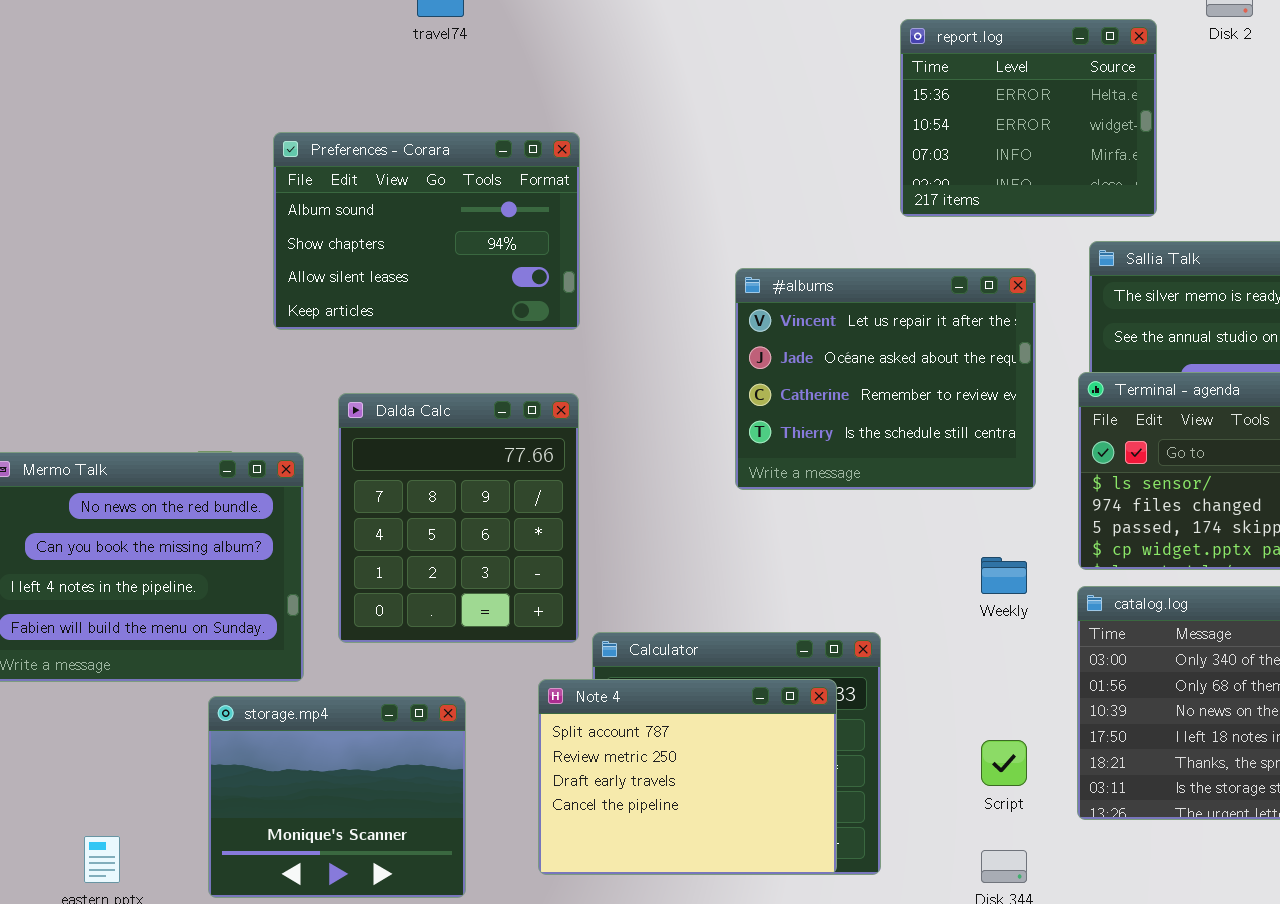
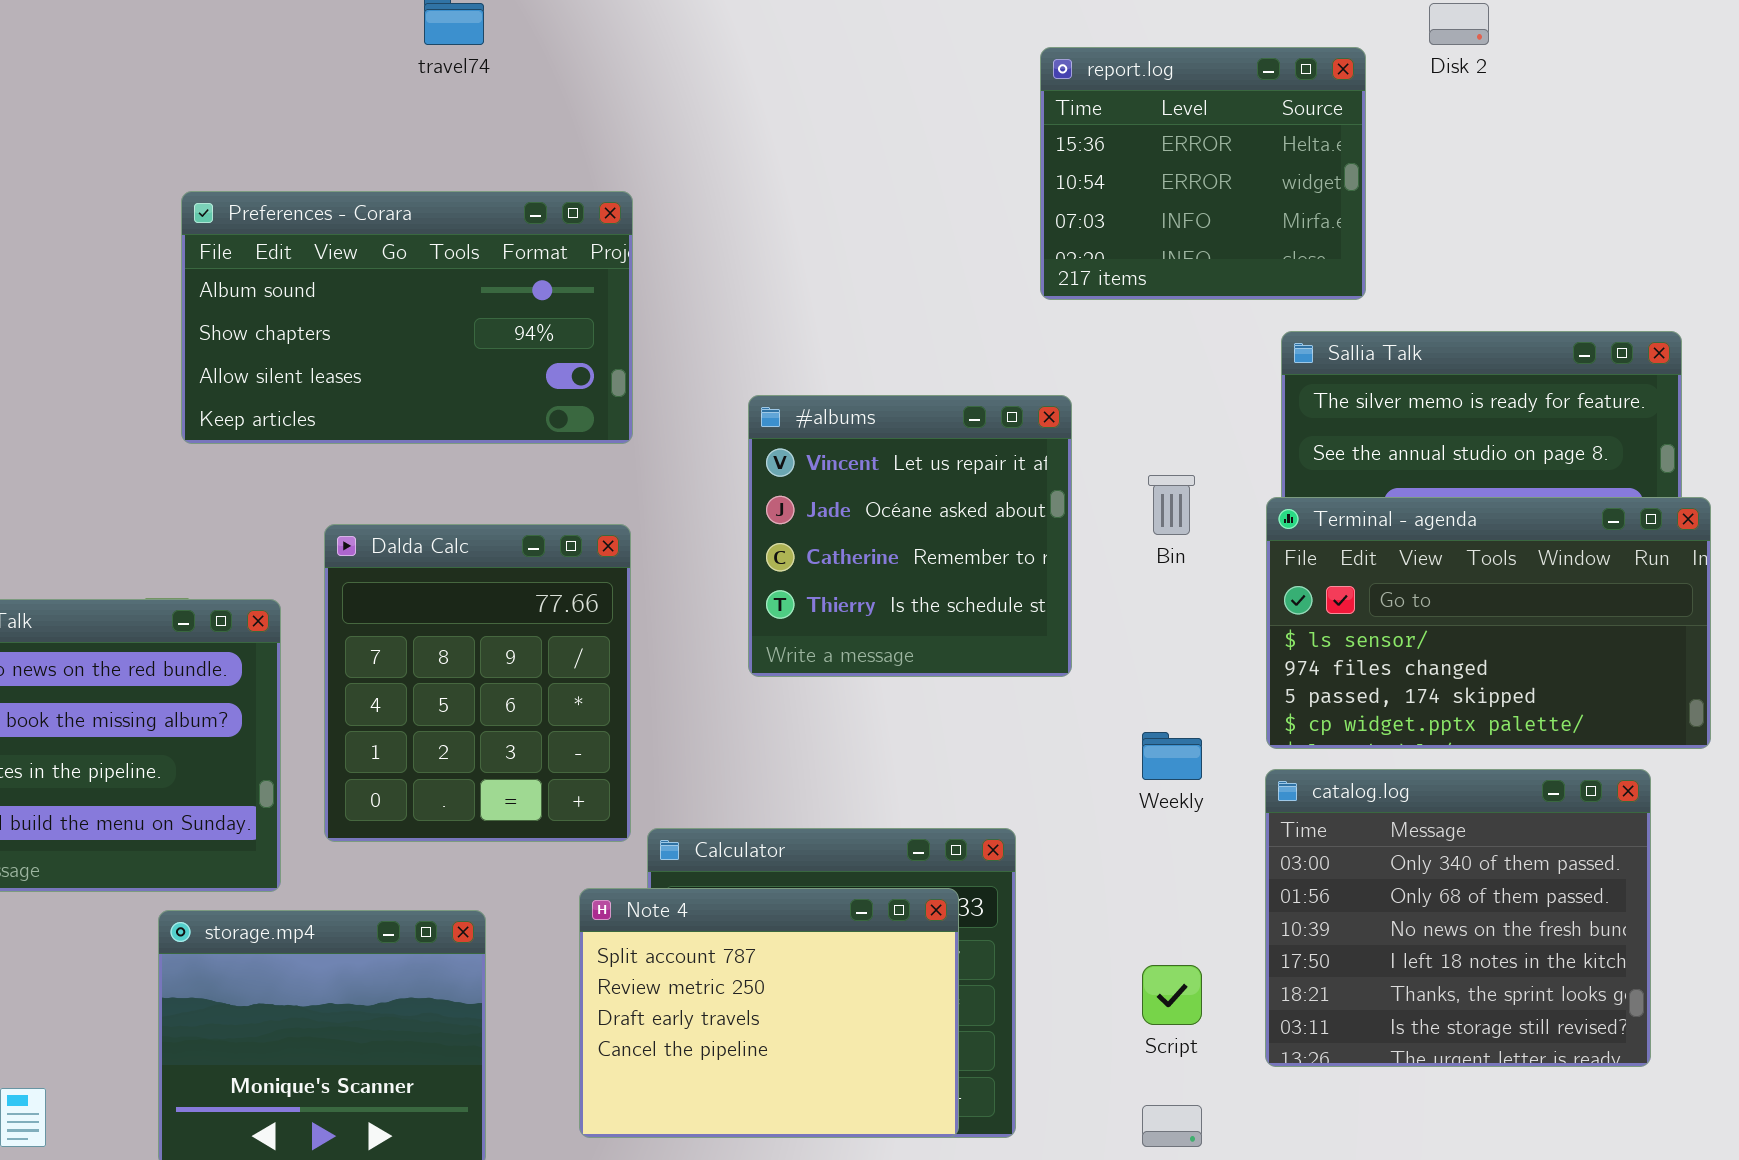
Preferences - Corara: [273,132,580,330] -> [181,191,633,444], resized
#albums: [735,268,1036,490] -> [748,395,1072,677], moved, resized

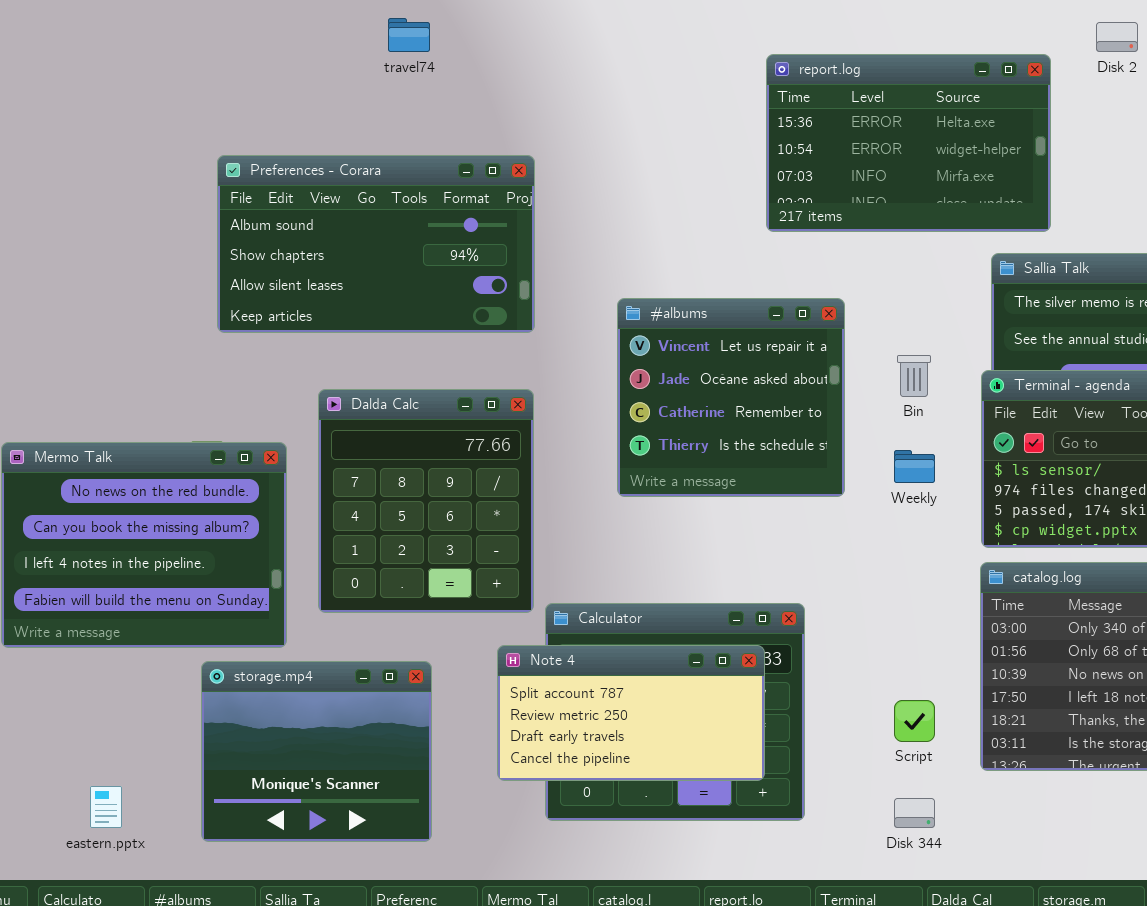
report.log: [1040,47,1366,300] -> [766,54,1051,232], resized
Weekly: [1142,732,1202,780] -> [894,450,935,483], moved
Note 4: [579,888,959,1138] -> [497,645,765,781], resized

